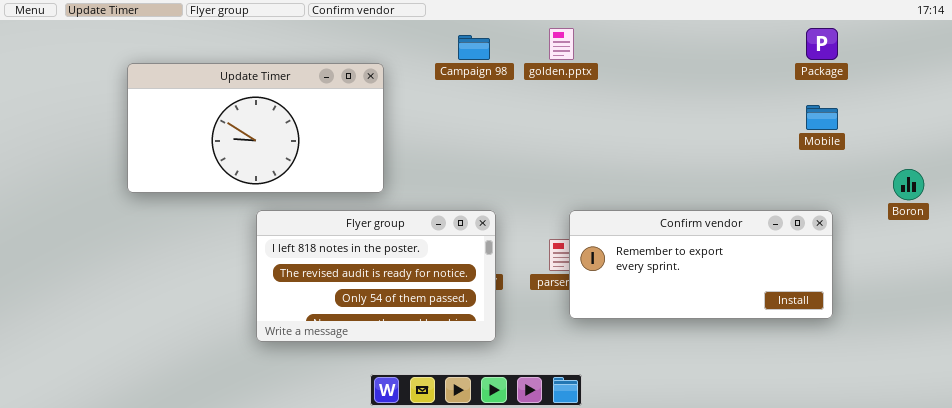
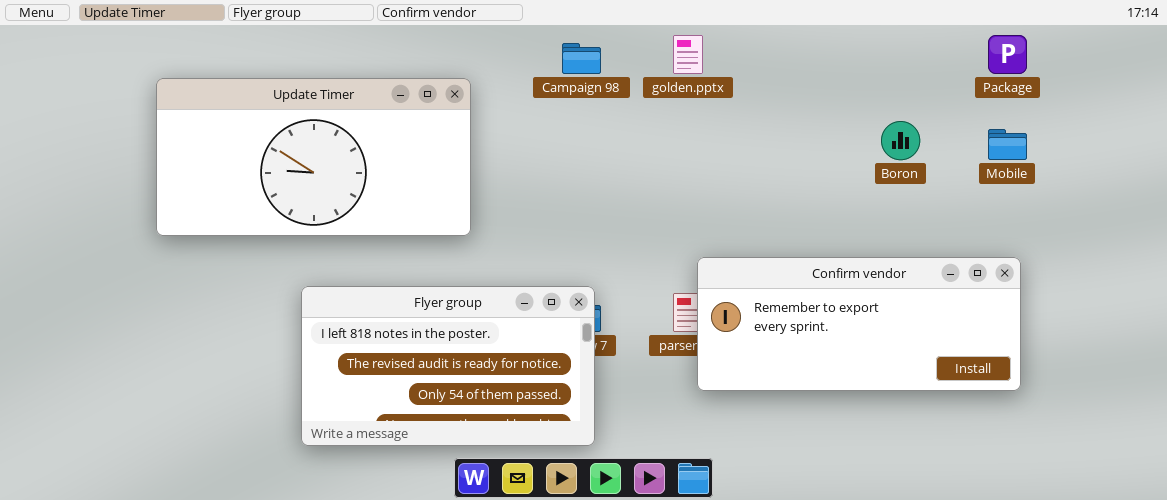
Boron: [893,169,924,200] -> [881,121,920,160], moved
Flyer group: [256,210,496,342] -> [301,286,595,446], moved

